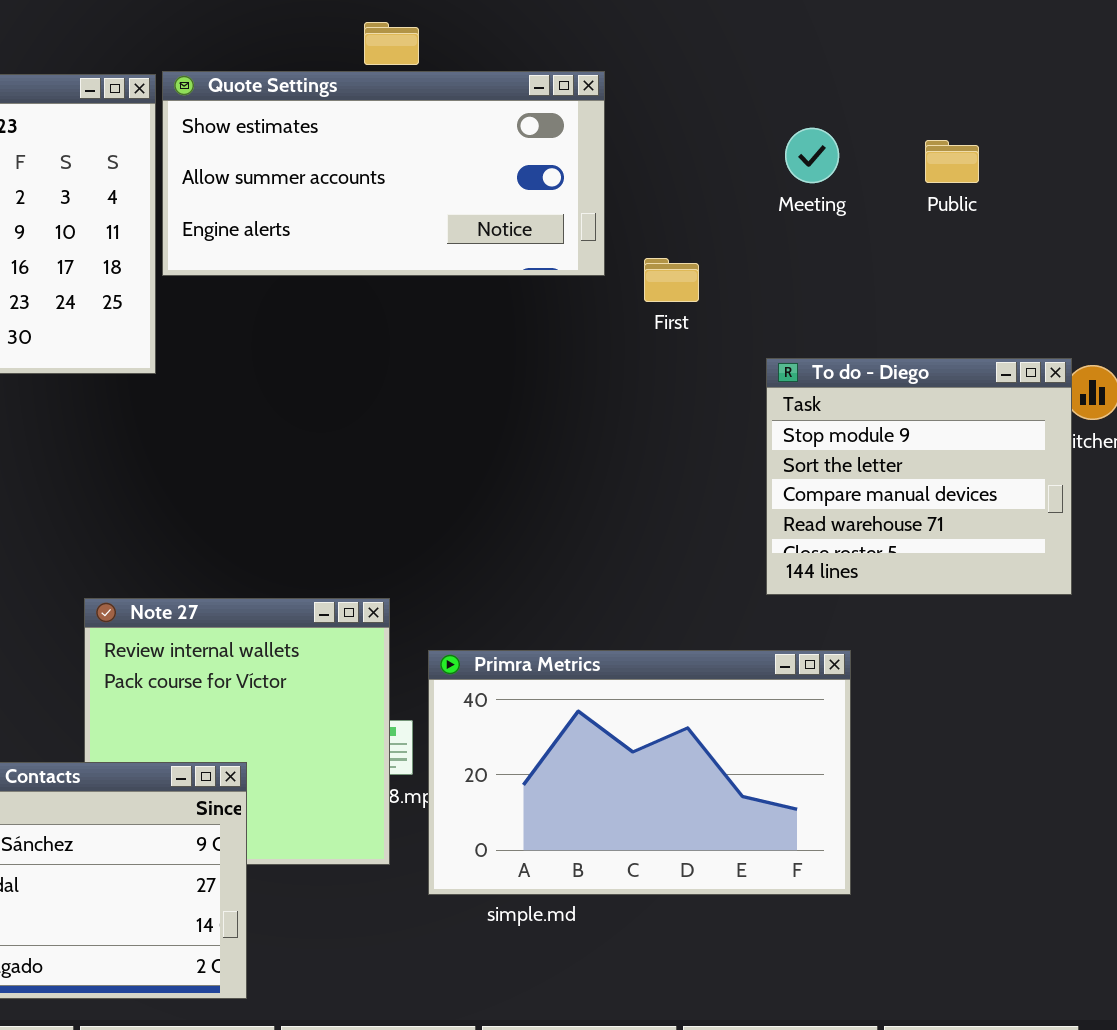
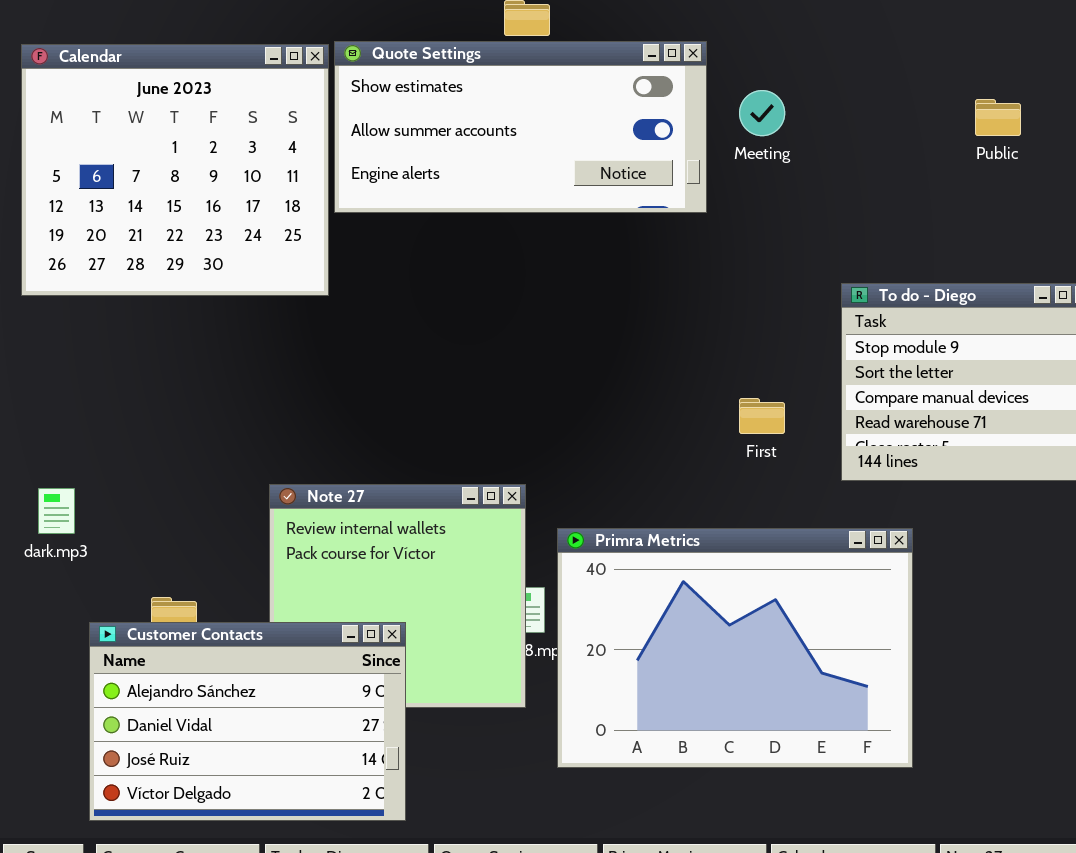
Meeting: [785,128,839,183] -> [739,90,785,136], moved
First: [644,258,699,302] -> [739,398,785,434], moved
Primra Metrics: [428,650,851,895] -> [557,528,913,768], resized

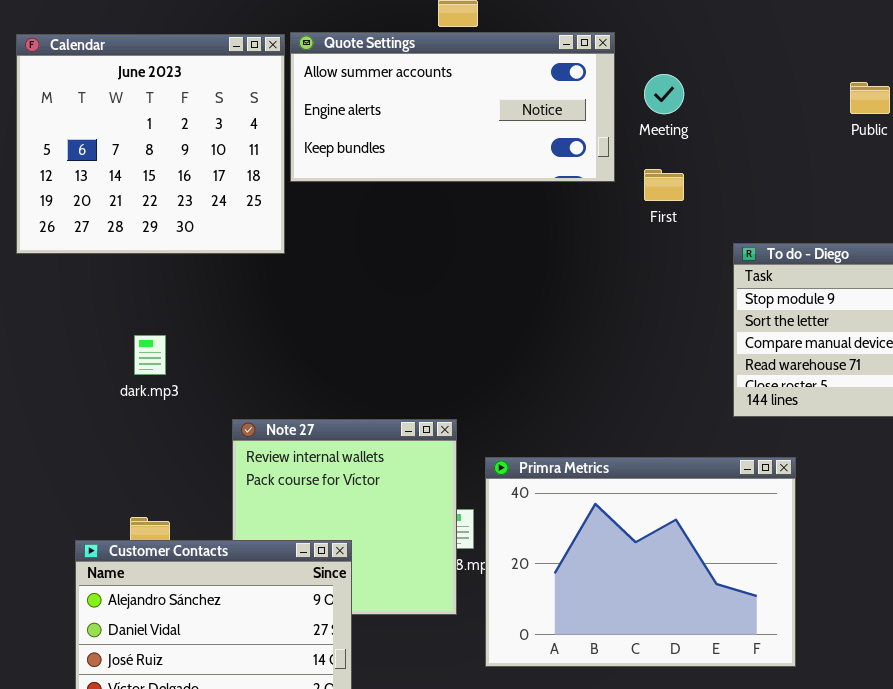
Quote Settings: [334,41,707,213] -> [290,32,615,182], scrolled down 1 row
First: [739,398,785,434] -> [644,169,684,201], moved
dark.mp3: [38,488,75,534] -> [134,335,166,375], moved

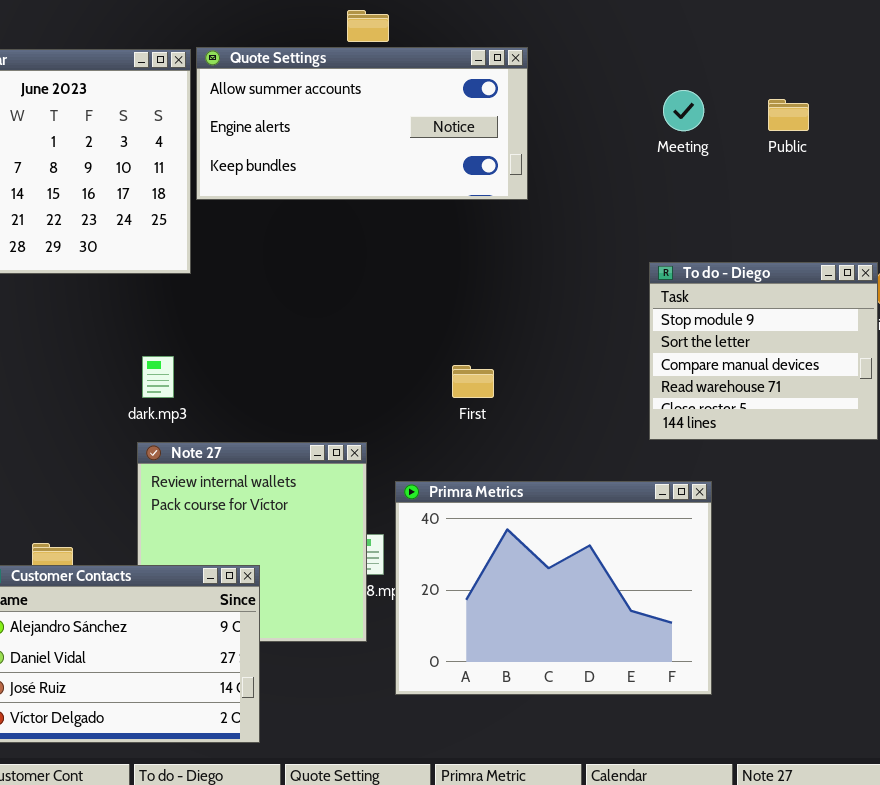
Meeting: [644,74,684,114] -> [663,90,704,131], moved
First: [644,169,684,201] -> [452,365,494,398], moved
dark.mp3: [134,335,166,375] -> [142,356,174,398], moved

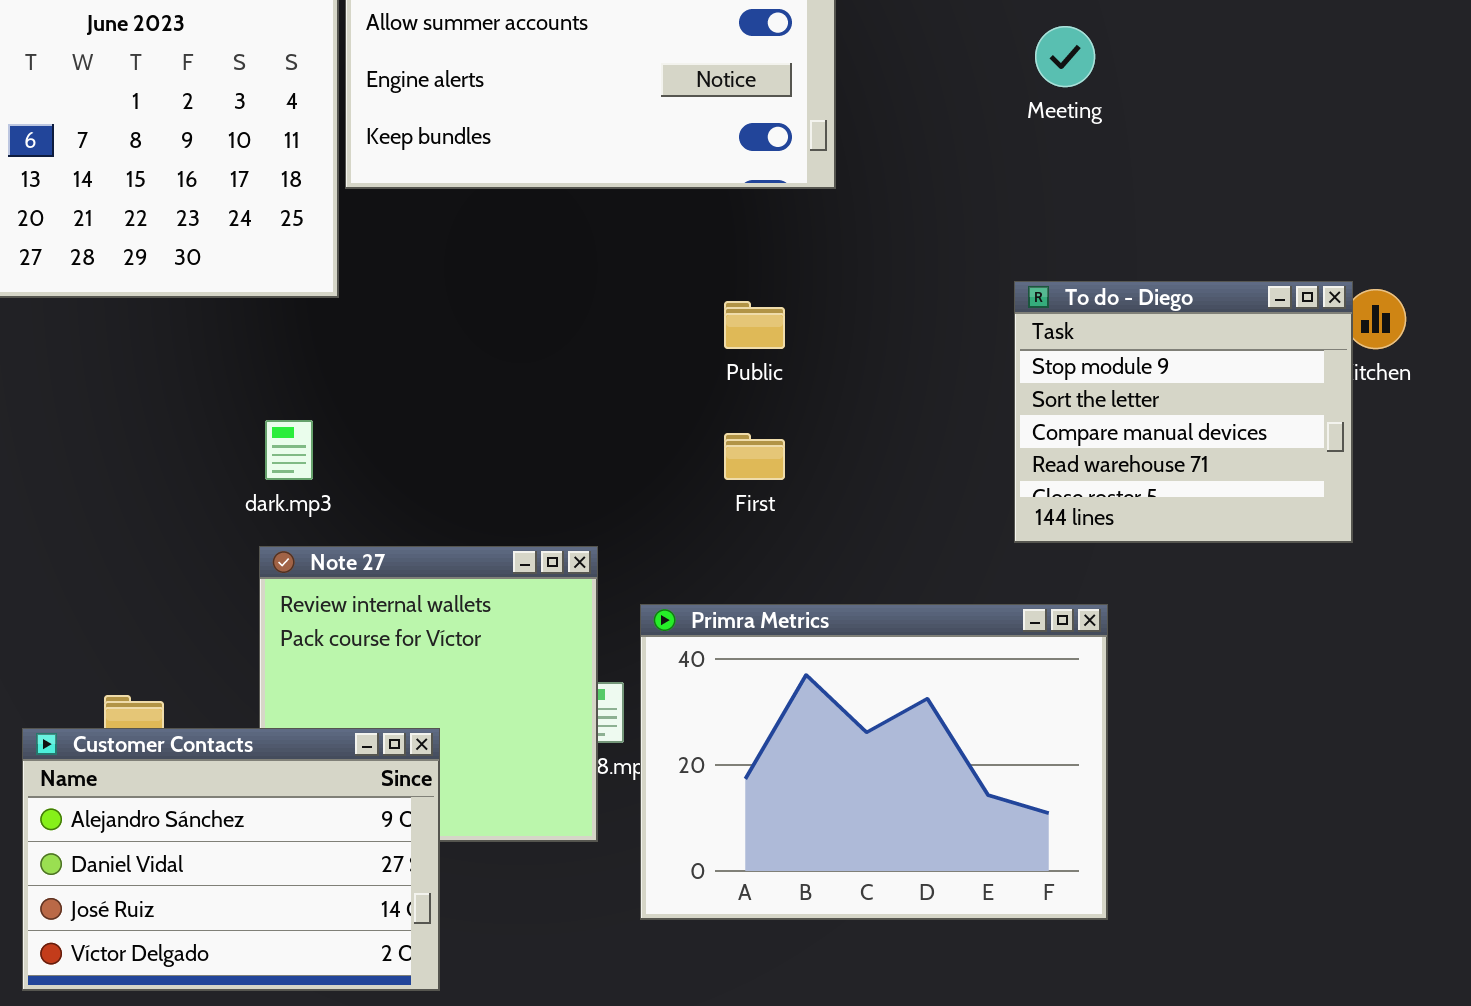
Public: [768,99,809,131] -> [724,301,785,349], moved

